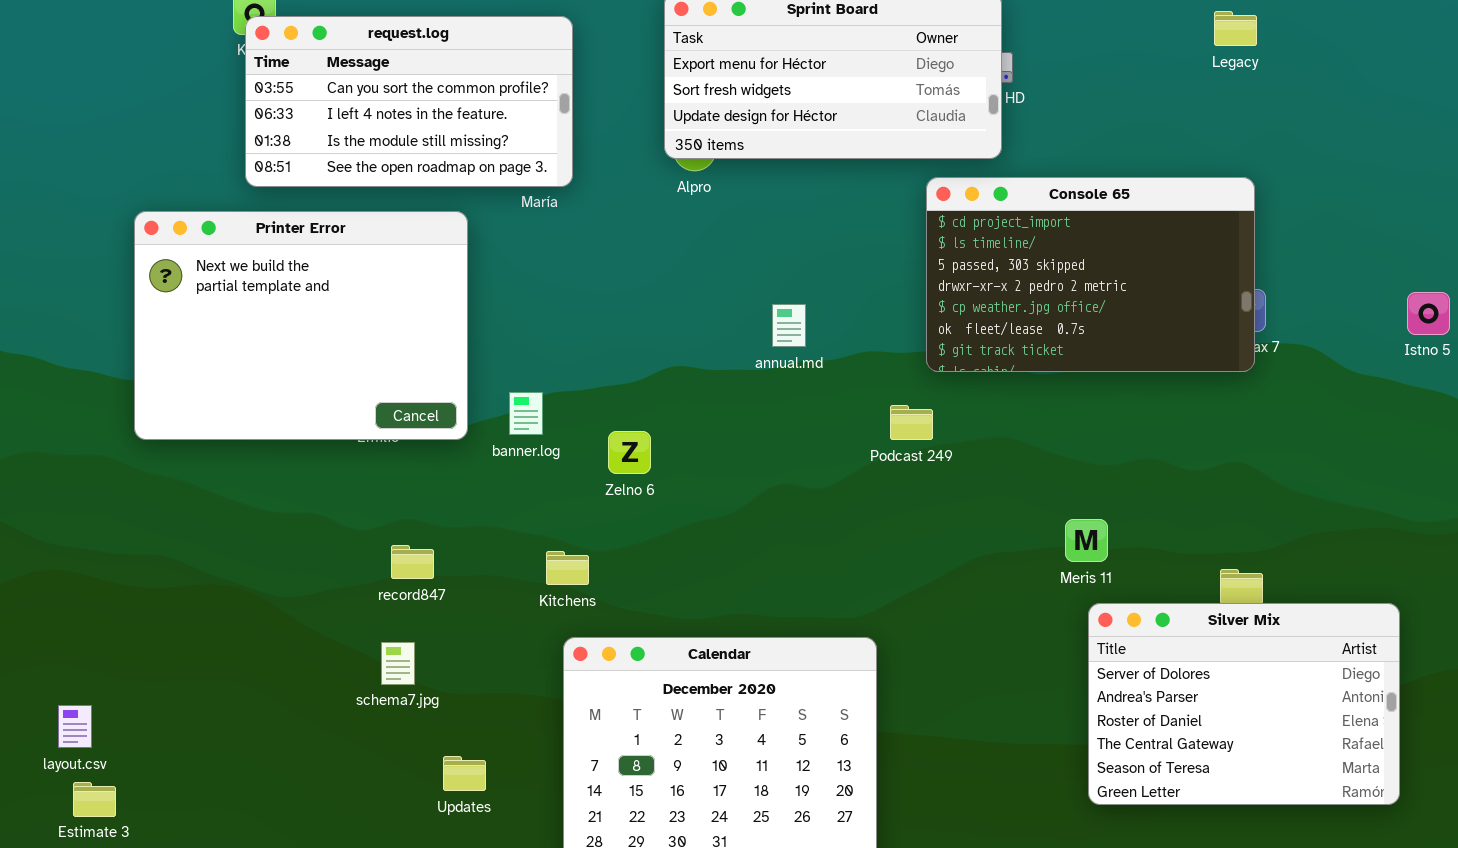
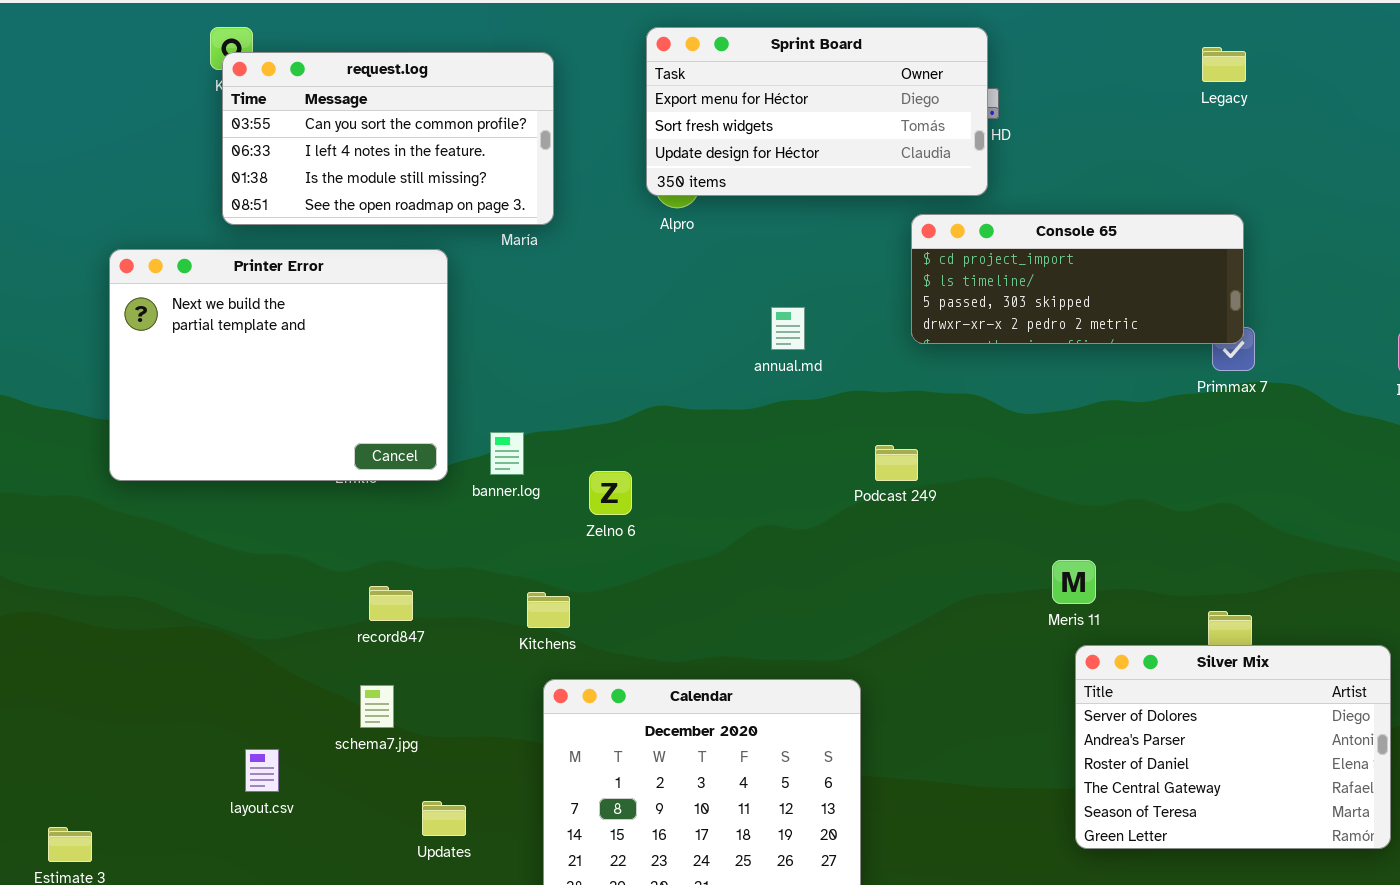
Console 65: [926,177,1255,372] -> [911,214,1244,344], resized
annual.md: [772,304,806,347] -> [771,307,805,350], moved
layout.csv: [58,705,92,748] -> [245,749,279,792], moved

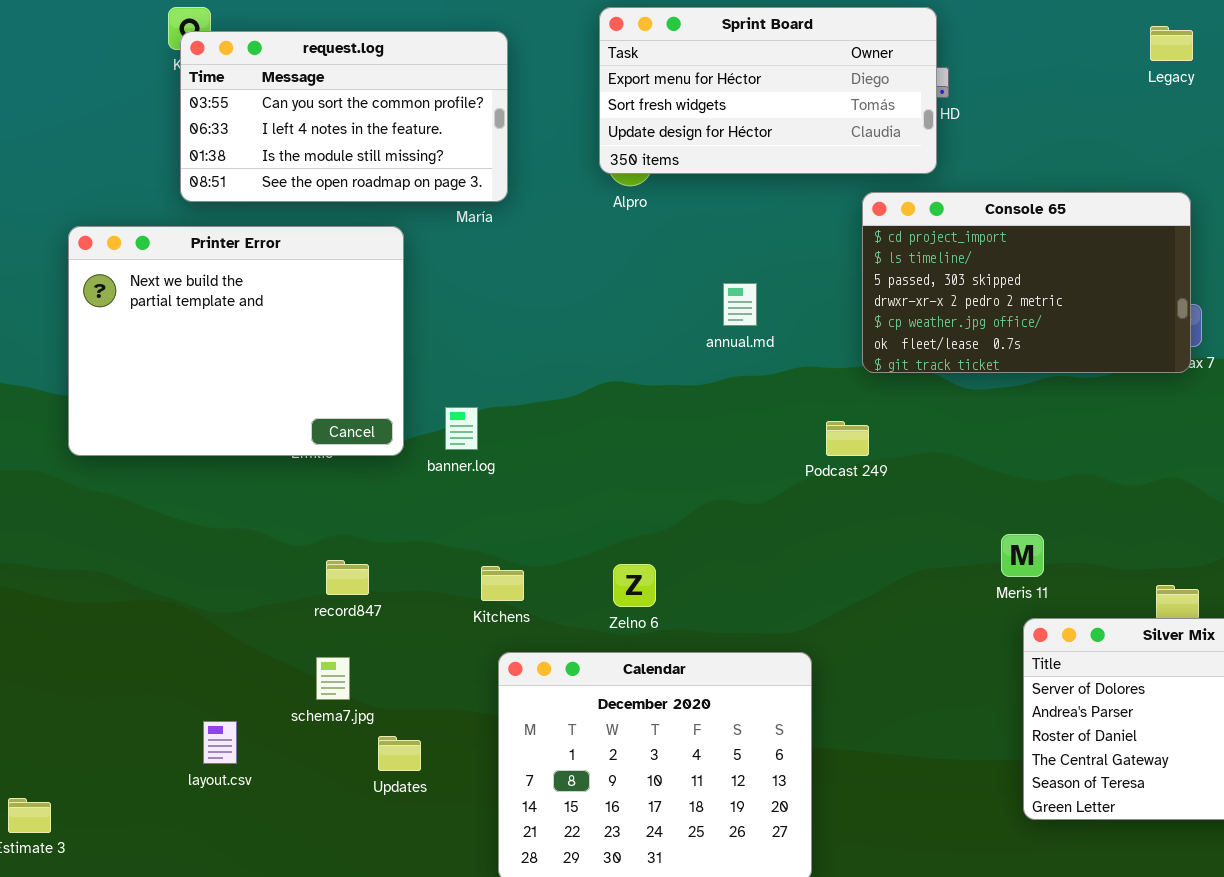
Console 65: [911,214,1244,344] -> [862,192,1191,373], resized
Zelno 6: [589,471,632,515] -> [613,564,656,607], moved
Updates: [422,801,466,836] -> [378,736,421,771], moved

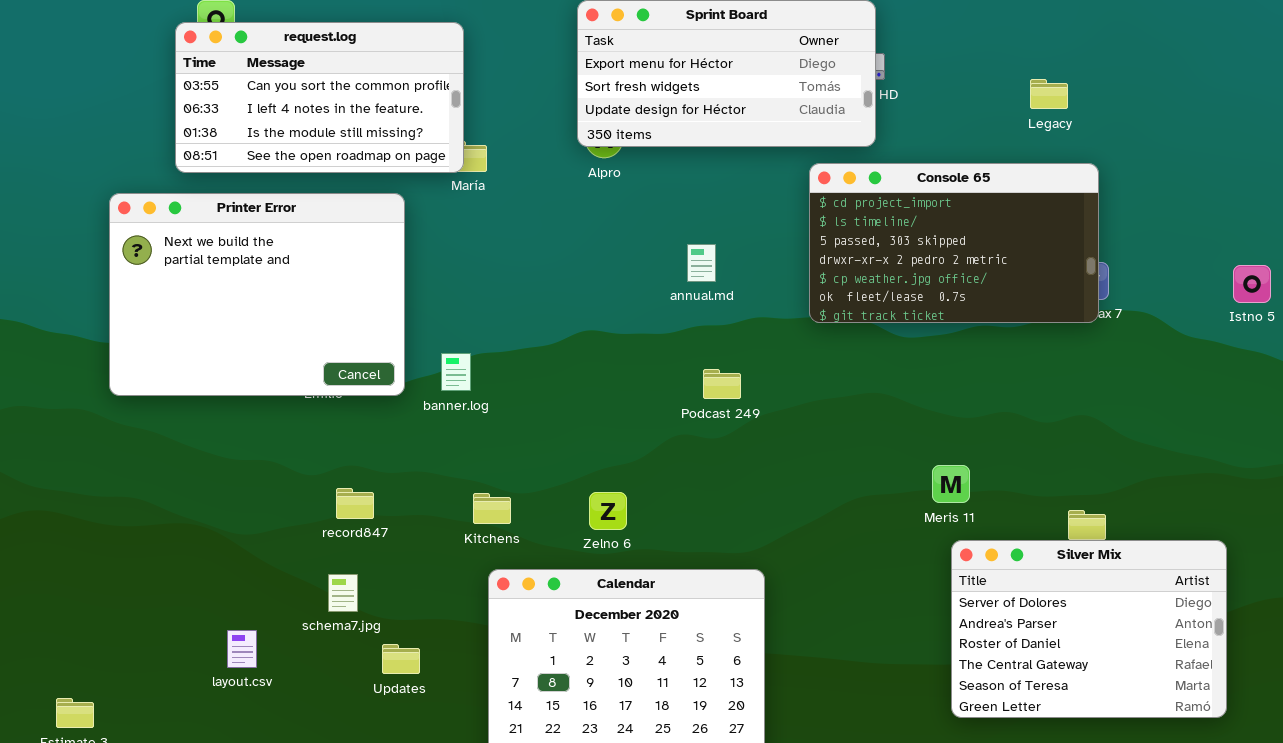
Legacy: [1150,26,1193,61] -> [1030,79,1068,109], moved
request.log: [180,31,508,202] -> [175,22,464,173], moved
Podcast 249: [826,421,869,456] -> [703,369,741,399], moved

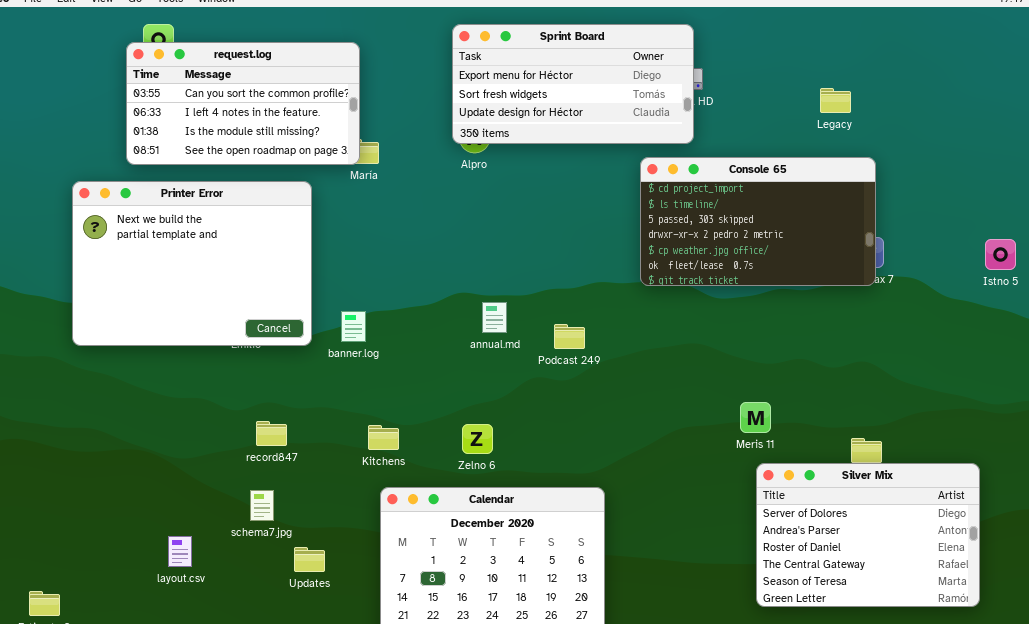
annual.md: [687,244,716,282] -> [482,302,507,333], moved

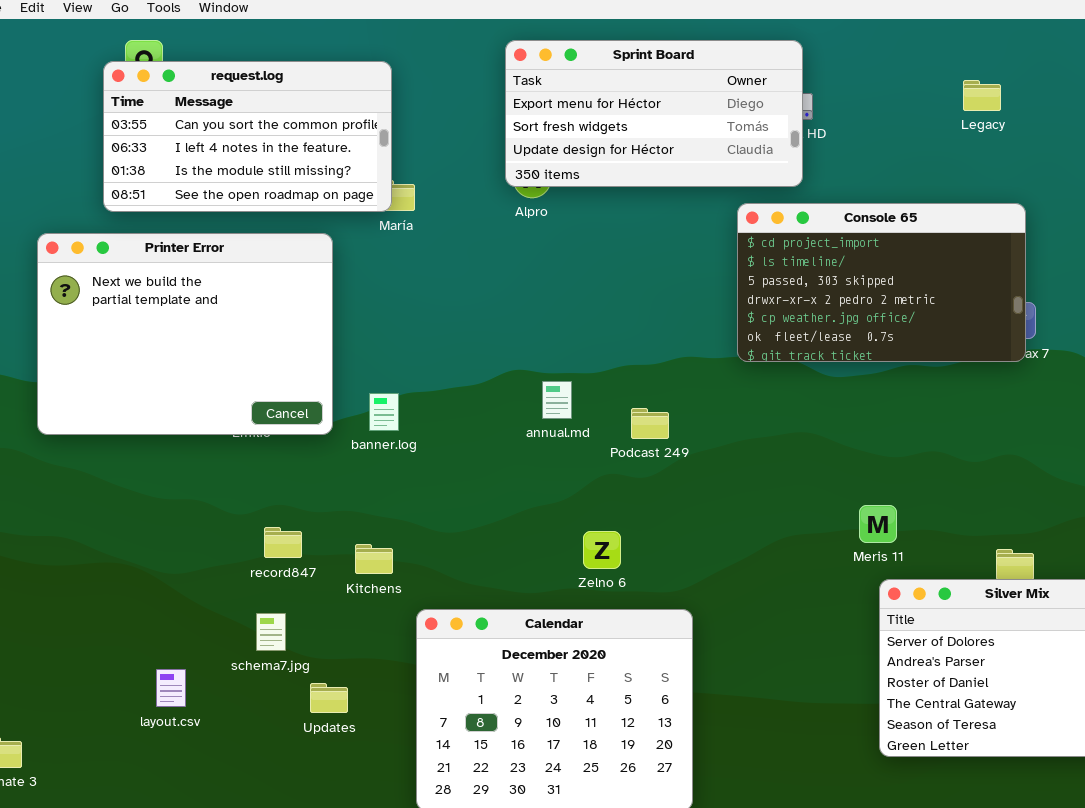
Legacy: [820,88,851,113] -> [963,80,1001,111], moved
Zelno 6: [462,424,493,454] -> [583,531,621,569], moved
Kitchens: [368,425,399,450] -> [355,544,393,574], moved

